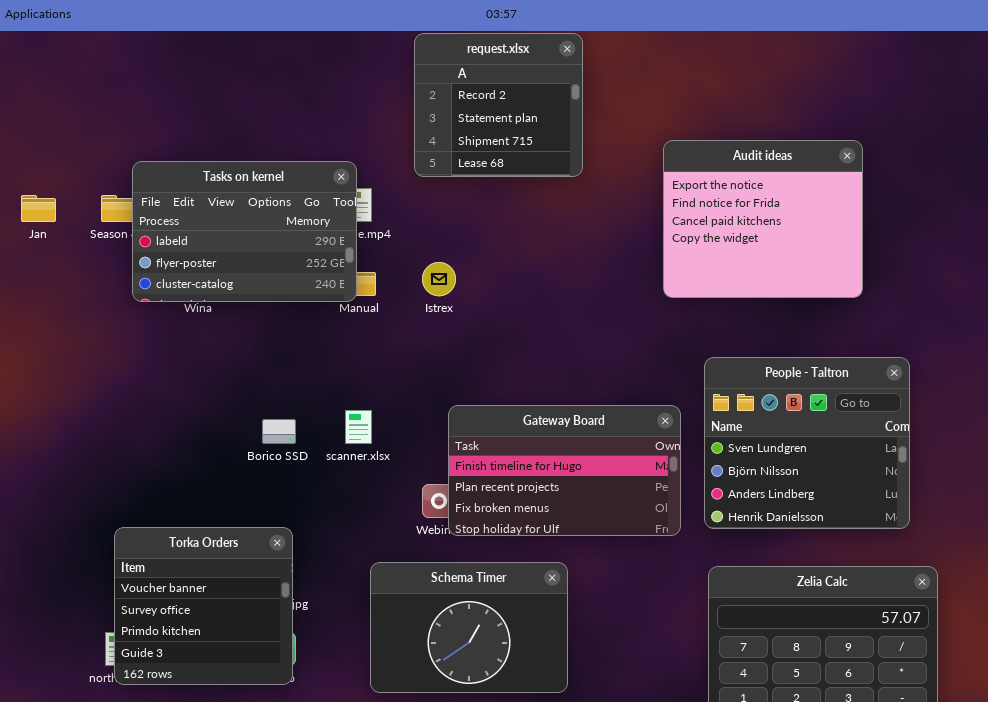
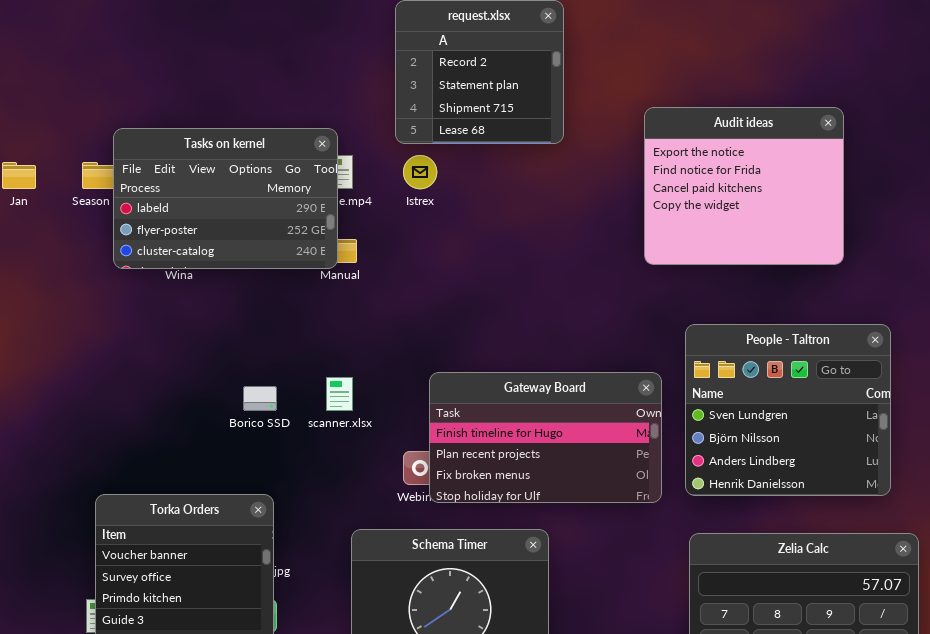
Istrex: [422,262,456,296] -> [403,155,437,189], moved

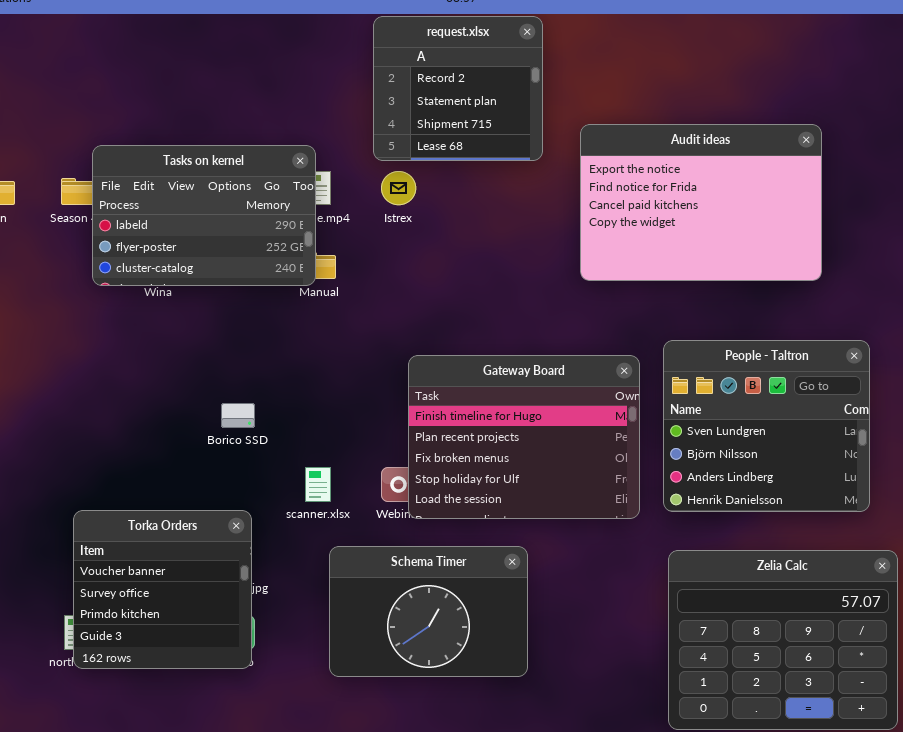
Audit ideas: [644,107,844,265] -> [580,124,822,281], resized
Gateway Board: [429,372,662,503] -> [408,355,640,519], resized
scanner.xlsx: [326,377,353,411] -> [305,467,331,502], moved

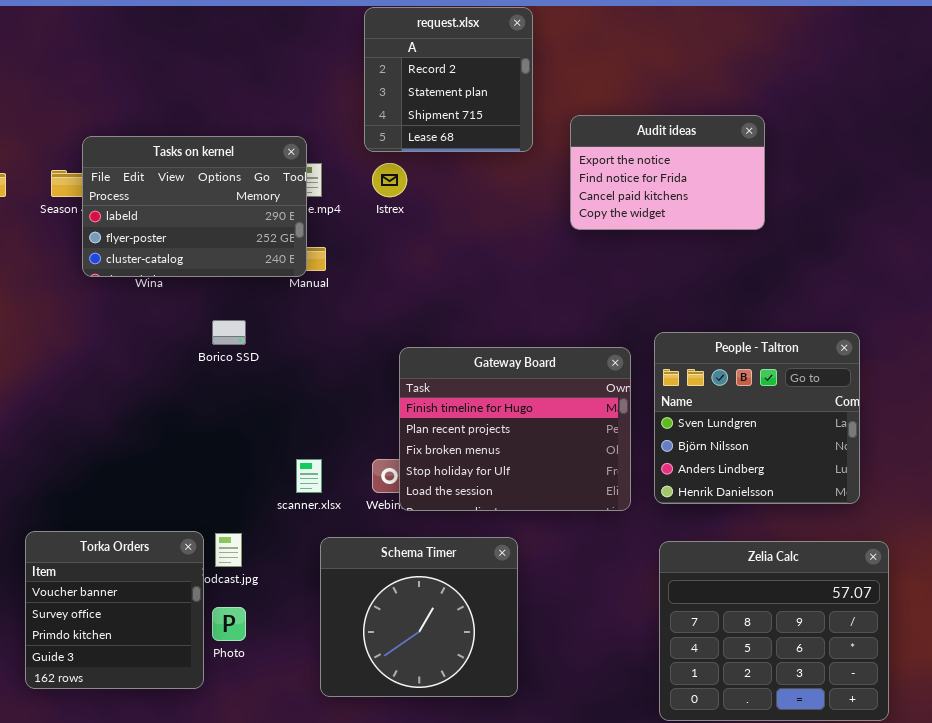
Audit ideas: [580,124,822,281] -> [570,115,765,230], resized
Borico SSD: [221,403,255,428] -> [212,320,246,345], moved
Torka Orders: [73,510,252,669] -> [25,531,204,689], moved
Schema Timer: [329,546,528,677] -> [320,537,518,697], resized

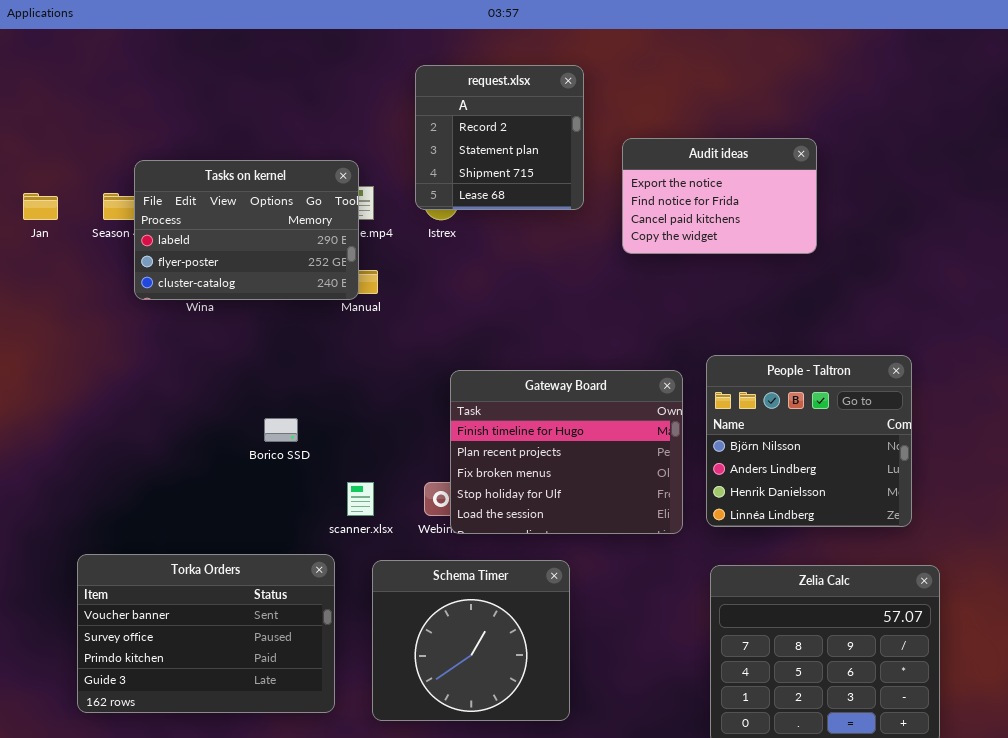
request.xlsx: [364,7,533,152] -> [415,65,584,210], moved
Borico SSD: [212,320,246,345] -> [264,418,298,442], moved
People - Taltron: [654,332,860,504] -> [706,355,912,527], scrolled down 1 row
Torka Orders: [25,531,204,689] -> [77,554,335,713], resized

